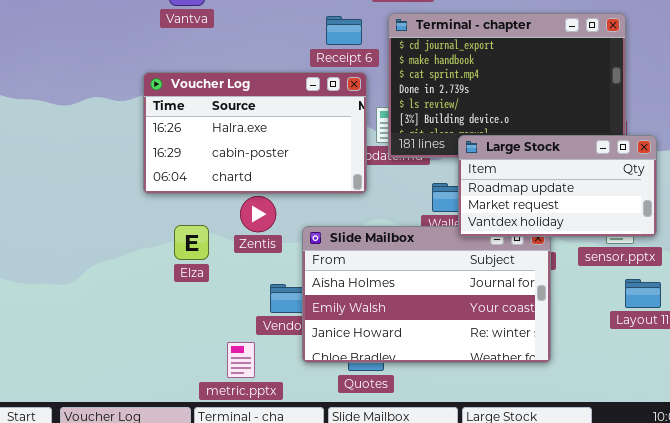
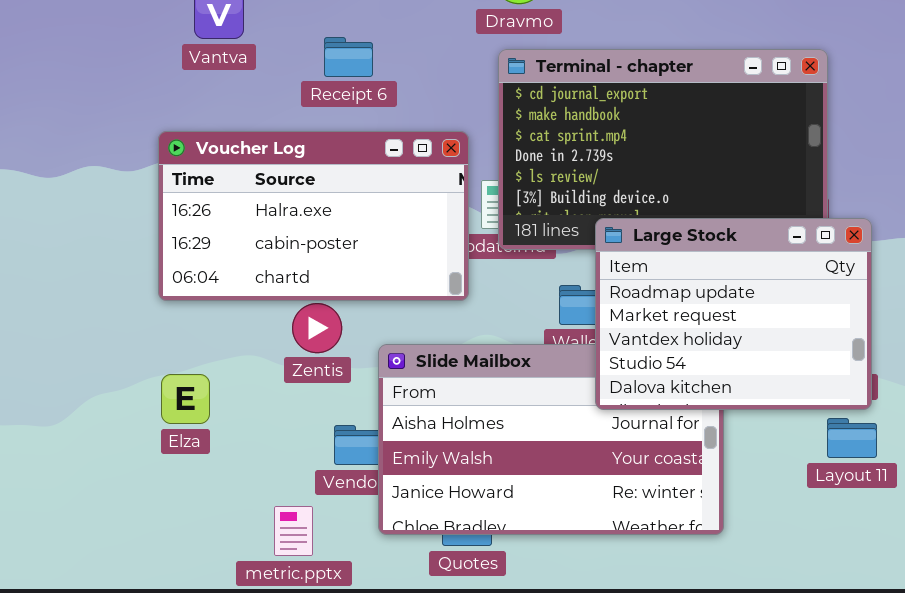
Receipt 6: [326,16,362,45] -> [324,37,373,77], moved
Large Stock: [458,135,657,237] -> [595,218,872,410], resized
Elza: [174,225,209,260] -> [161,374,210,424], moved

